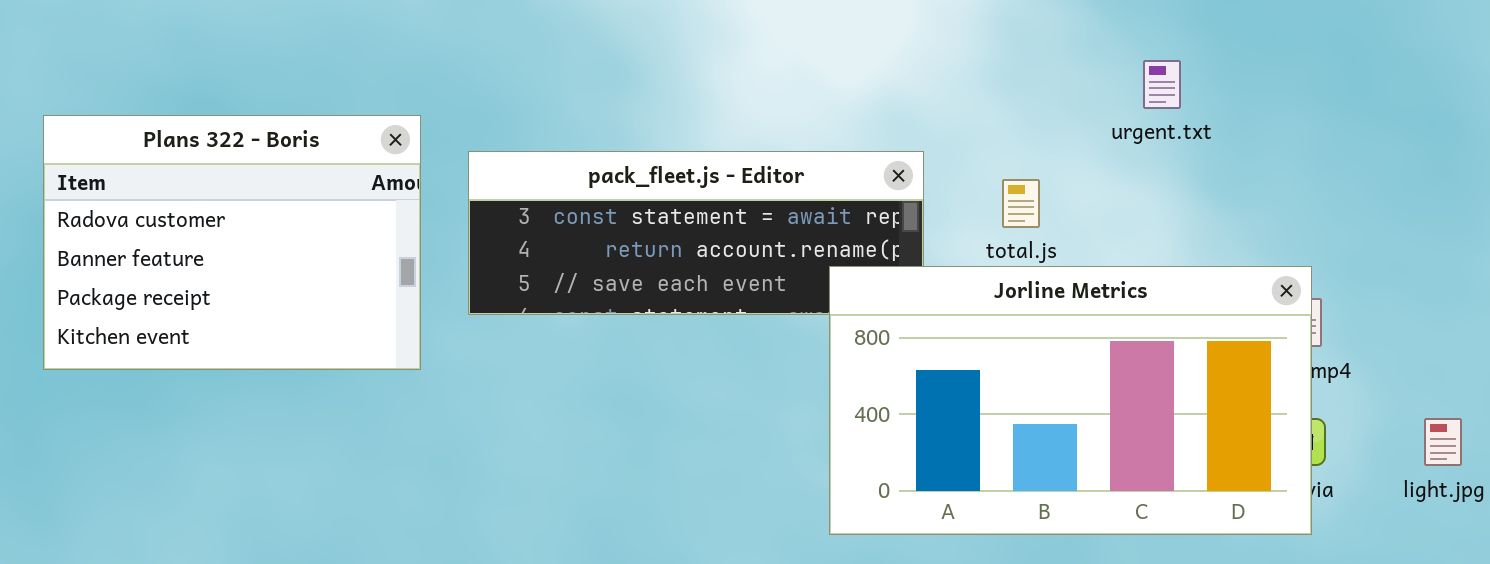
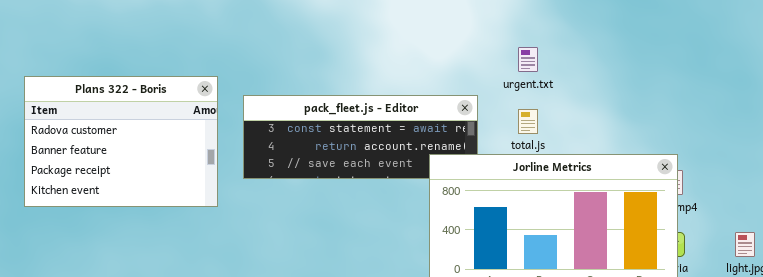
urgent.txt: [1143,60,1181,109] -> [518,47,538,72], moved

